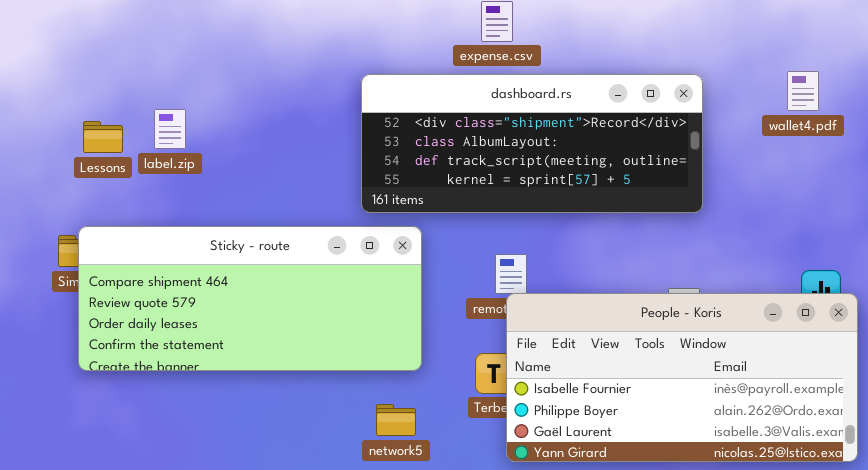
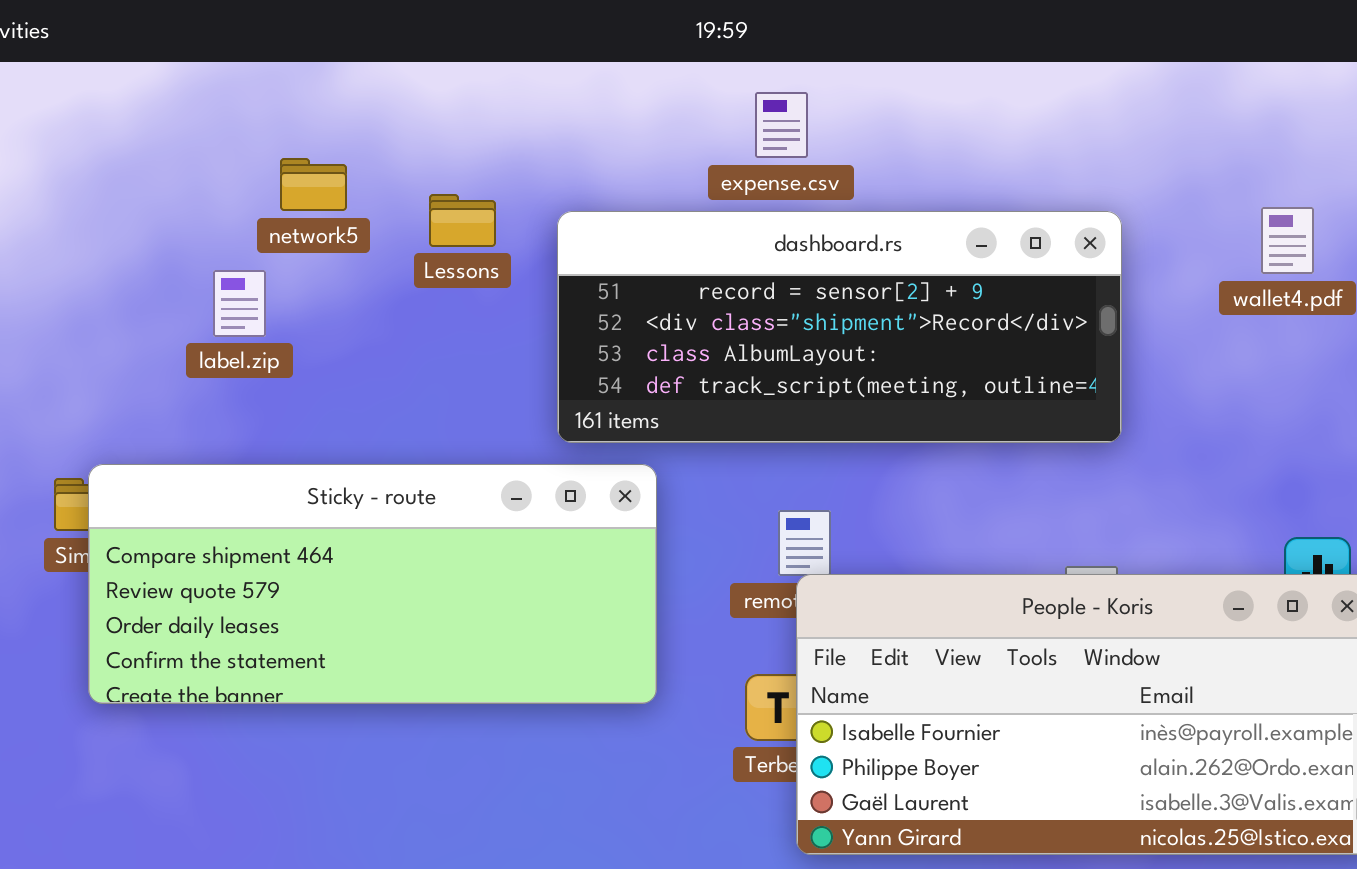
dashboard.rs: [361,74,703,213] -> [557,211,1122,443], scrolled up 1 row
Lessons: [83,121,123,153] -> [429,194,496,247], moved
network5: [376,404,416,436] -> [280,158,347,211], moved

